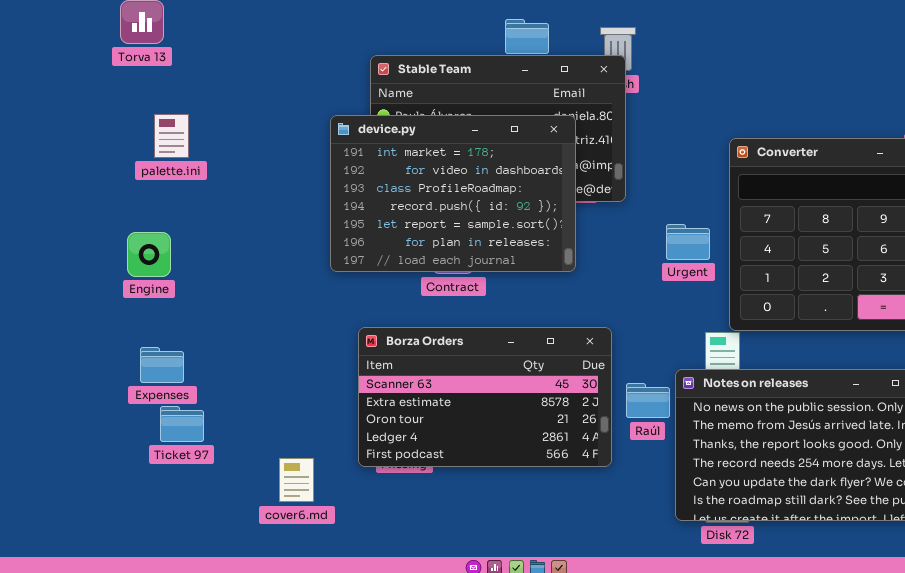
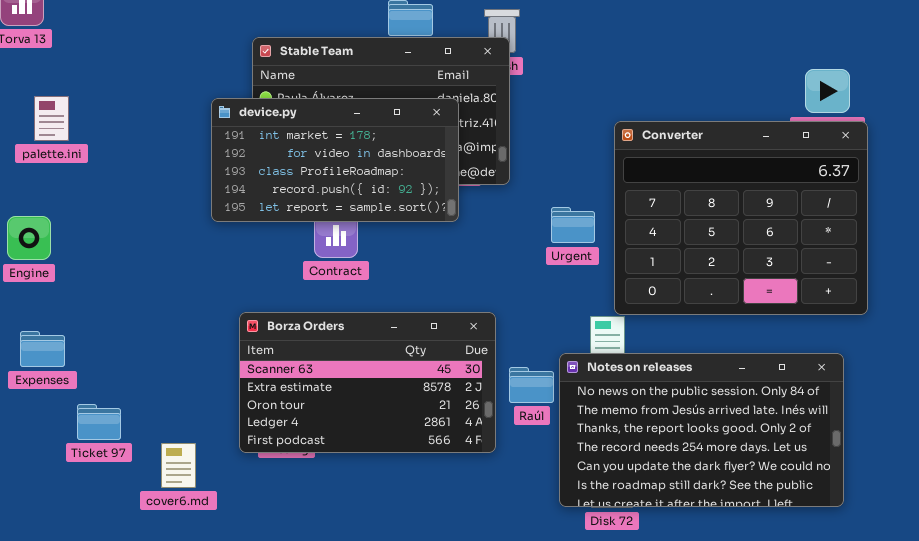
device.py: [330,115,576,272] -> [211,98,459,222], resized
Ticket 97: [160,406,204,442] -> [77,404,121,440], moved

